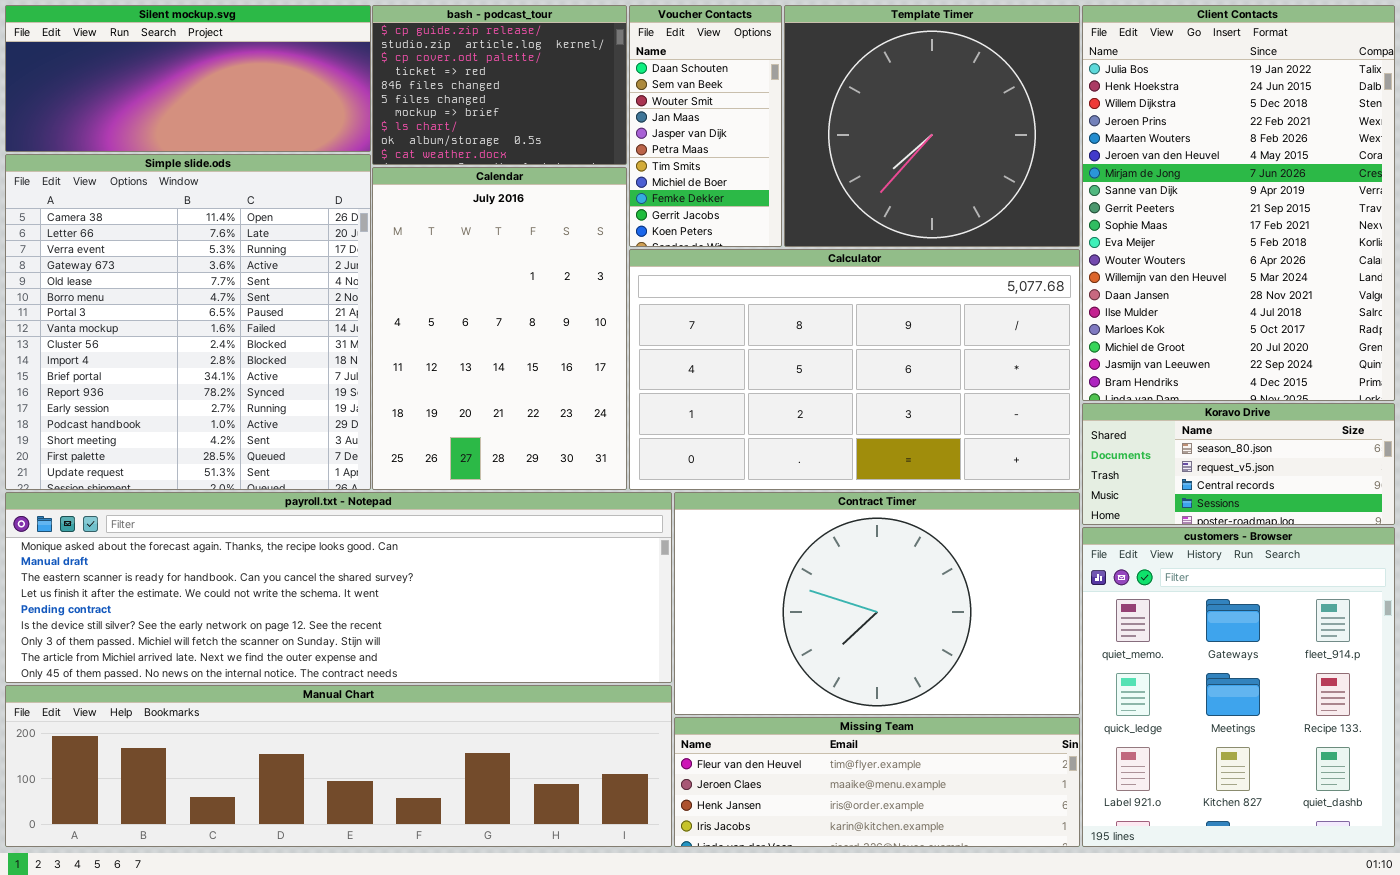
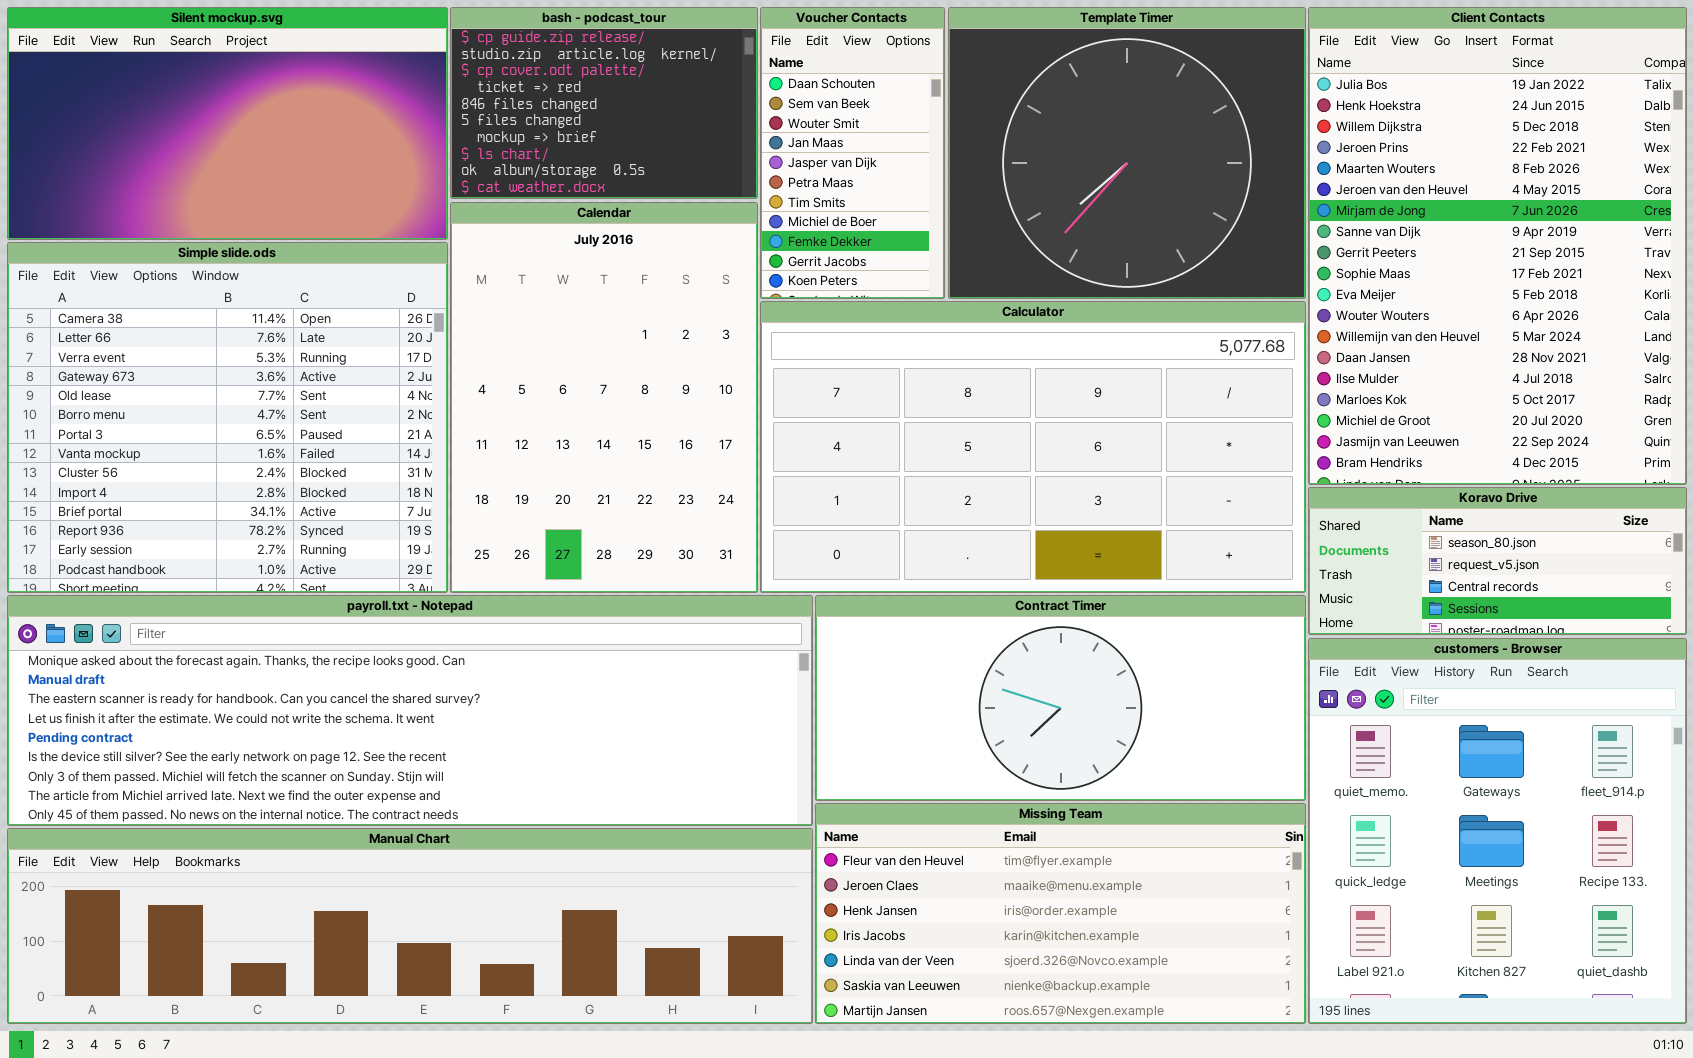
Silent mockup.svg: [5,5,371,152] -> [7,7,448,240], resized
Simple slide.ods: [5,154,371,490] -> [7,242,448,593], resized
Contract Timer: [674,492,1080,715] -> [815,595,1306,801], resized
Missing Team: [674,717,1080,847] -> [815,803,1306,1024], resized

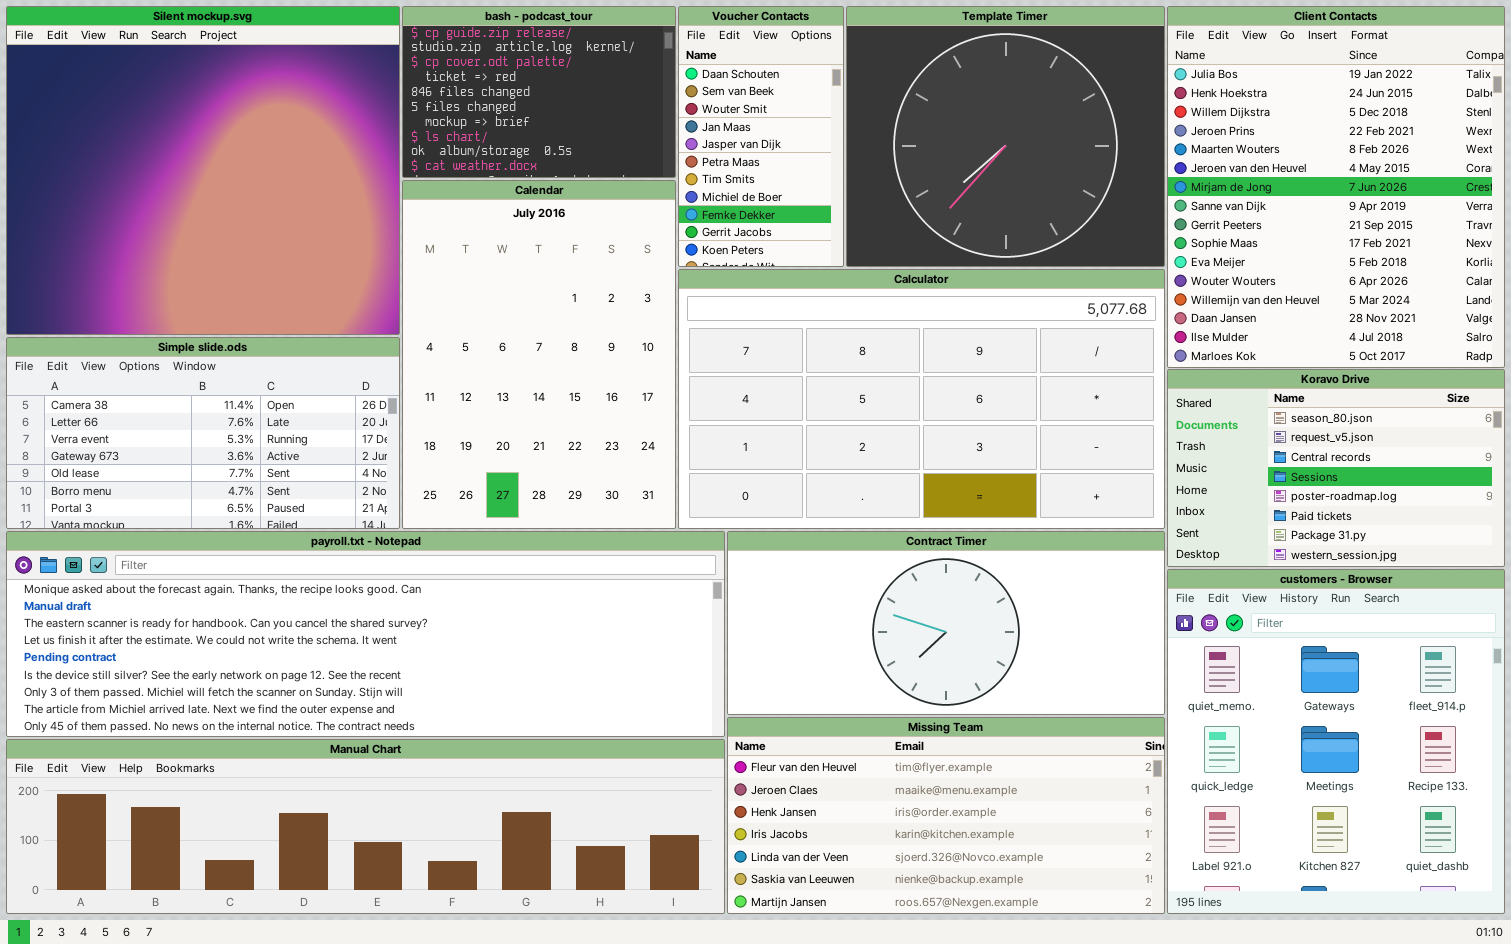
Silent mockup.svg: [7,7,448,240] -> [6,6,400,335], resized
Client Contacts: [1308,7,1687,485] -> [1167,6,1505,368], resized
Simple slide.ods: [7,242,448,593] -> [6,337,400,529], resized
Koravo Drive: [1308,487,1687,635] -> [1167,369,1505,567], resized

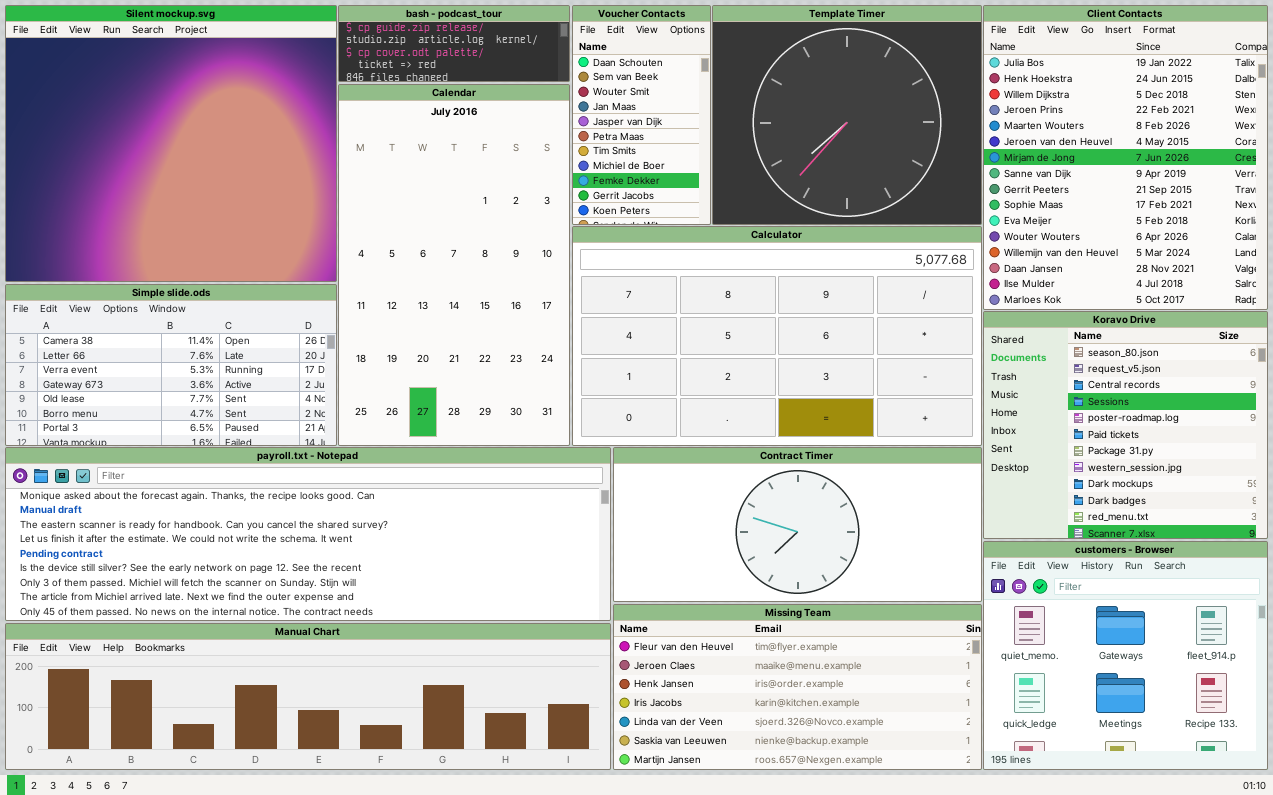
bash - podcast_tour: [402,6,676,178] -> [338,5,570,82], resized
Calendar: [402,180,676,529] -> [338,84,570,446], resized
Koravo Drive: [1167,369,1505,567] -> [983,311,1268,539], resized
customers - Browser: [1167,569,1505,914] -> [983,541,1268,770], resized

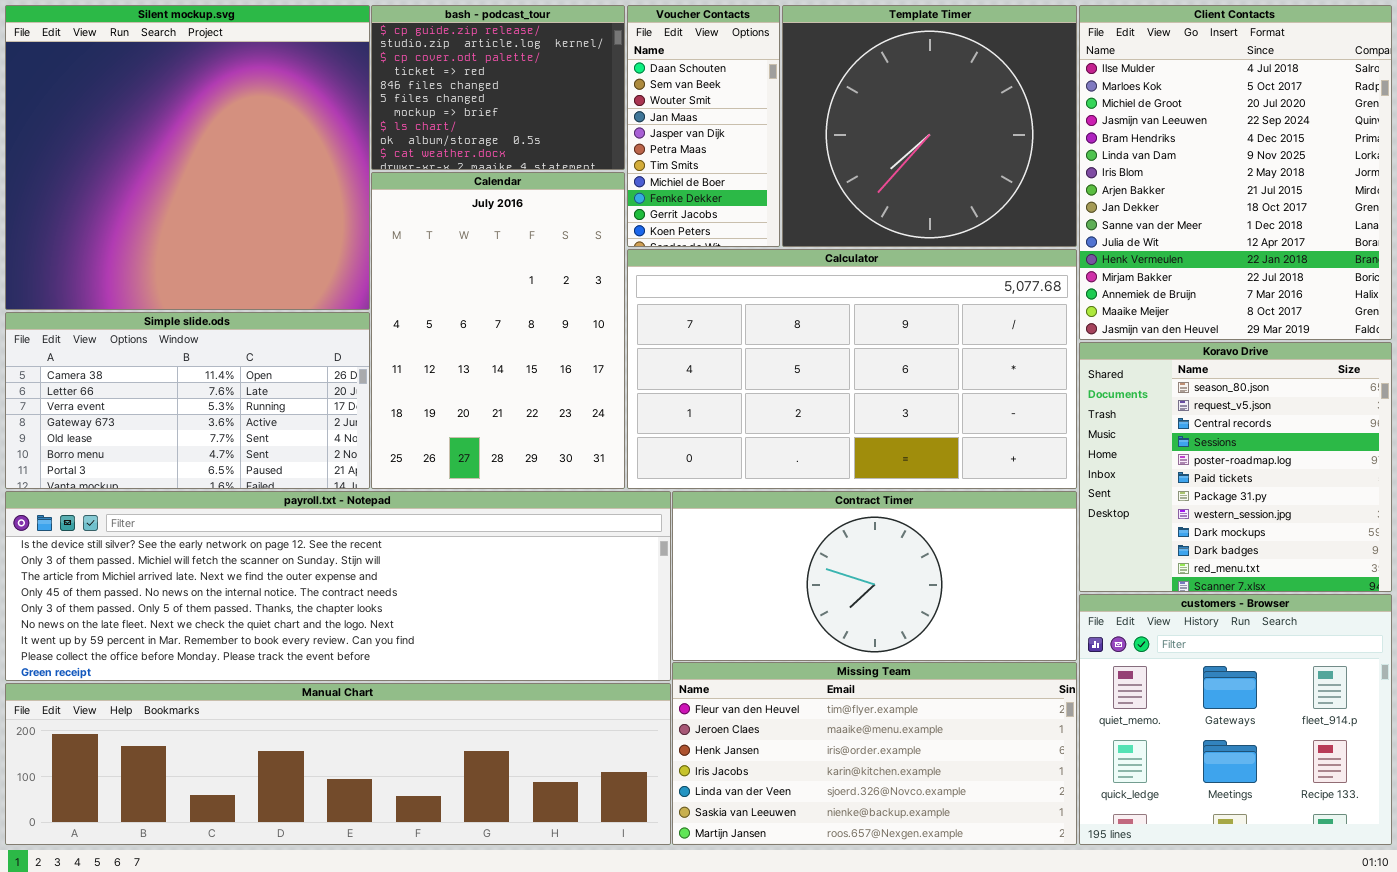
bash - podcast_tour: [338,5,570,82] -> [371,5,625,170], resized
Client Contacts: [983,5,1268,310] -> [1079,5,1392,340], scrolled down 14 rows
Calendar: [338,84,570,446] -> [371,172,625,489], resized
payroll.txt - Notepad: [5,447,611,621] -> [5,491,671,681], scrolled down 5 rows

